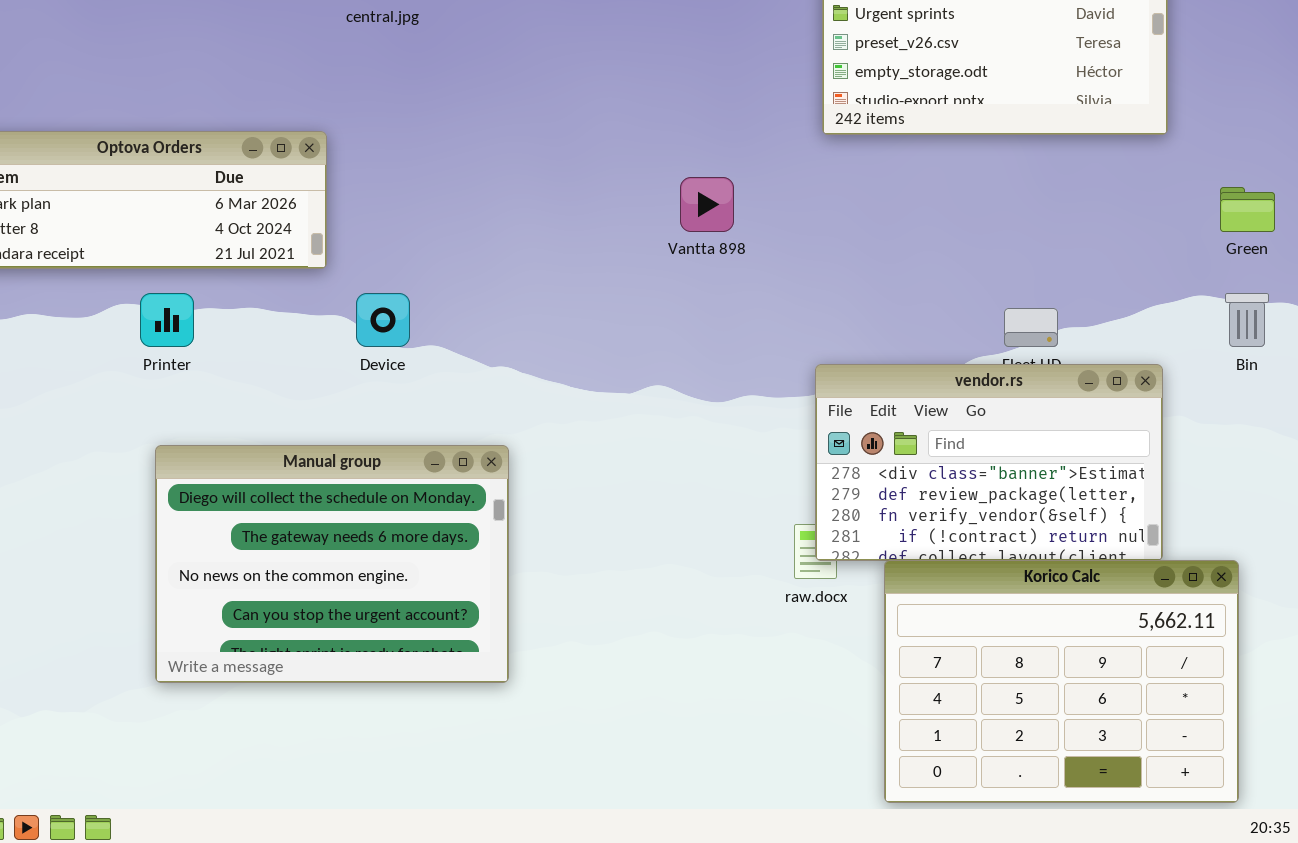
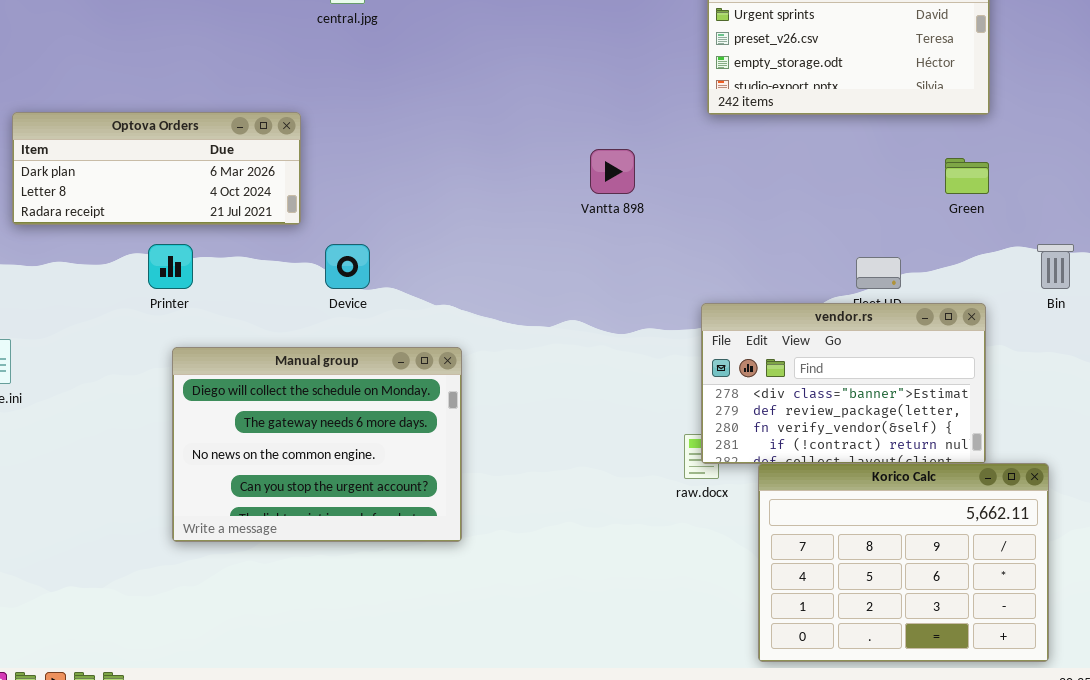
Green: [1220,187,1275,232] -> [945,158,989,194], moved
Manual group: [155,445,509,683] -> [172,347,462,542], moved

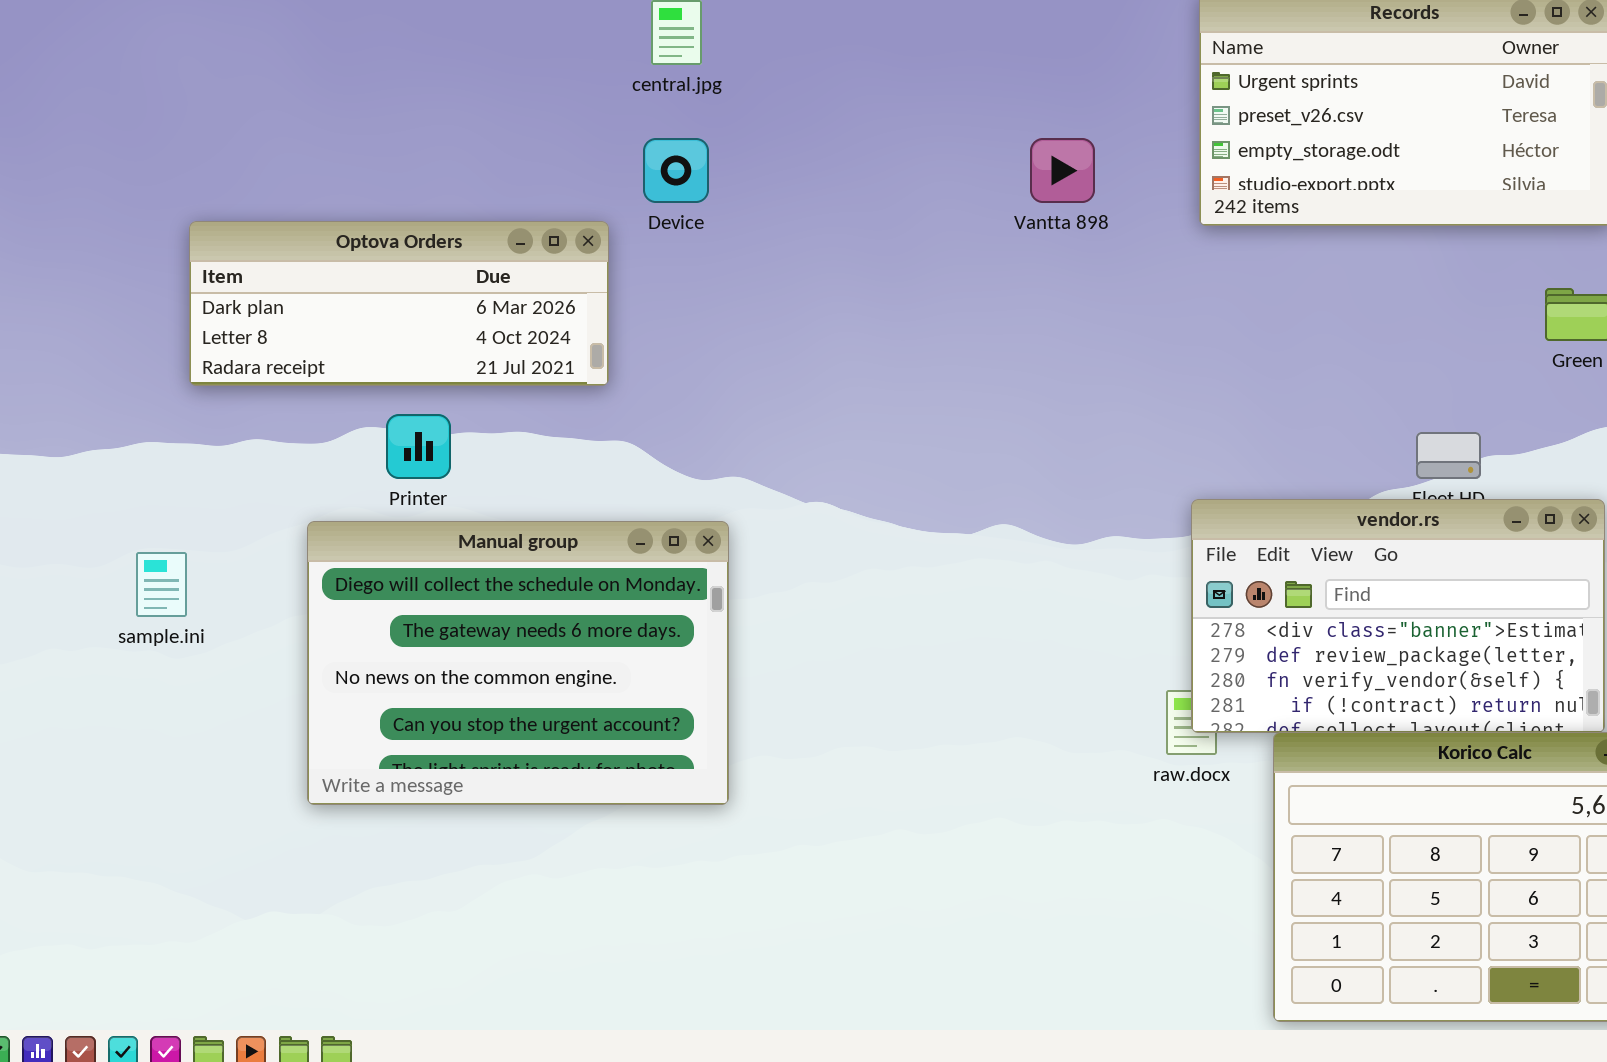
Vantta 898: [590,149,635,194] -> [1030,138,1095,203], moved
Device: [325,244,370,289] -> [643,138,709,203], moved
Manual group: [172,347,462,542] -> [307,521,729,805], moved

